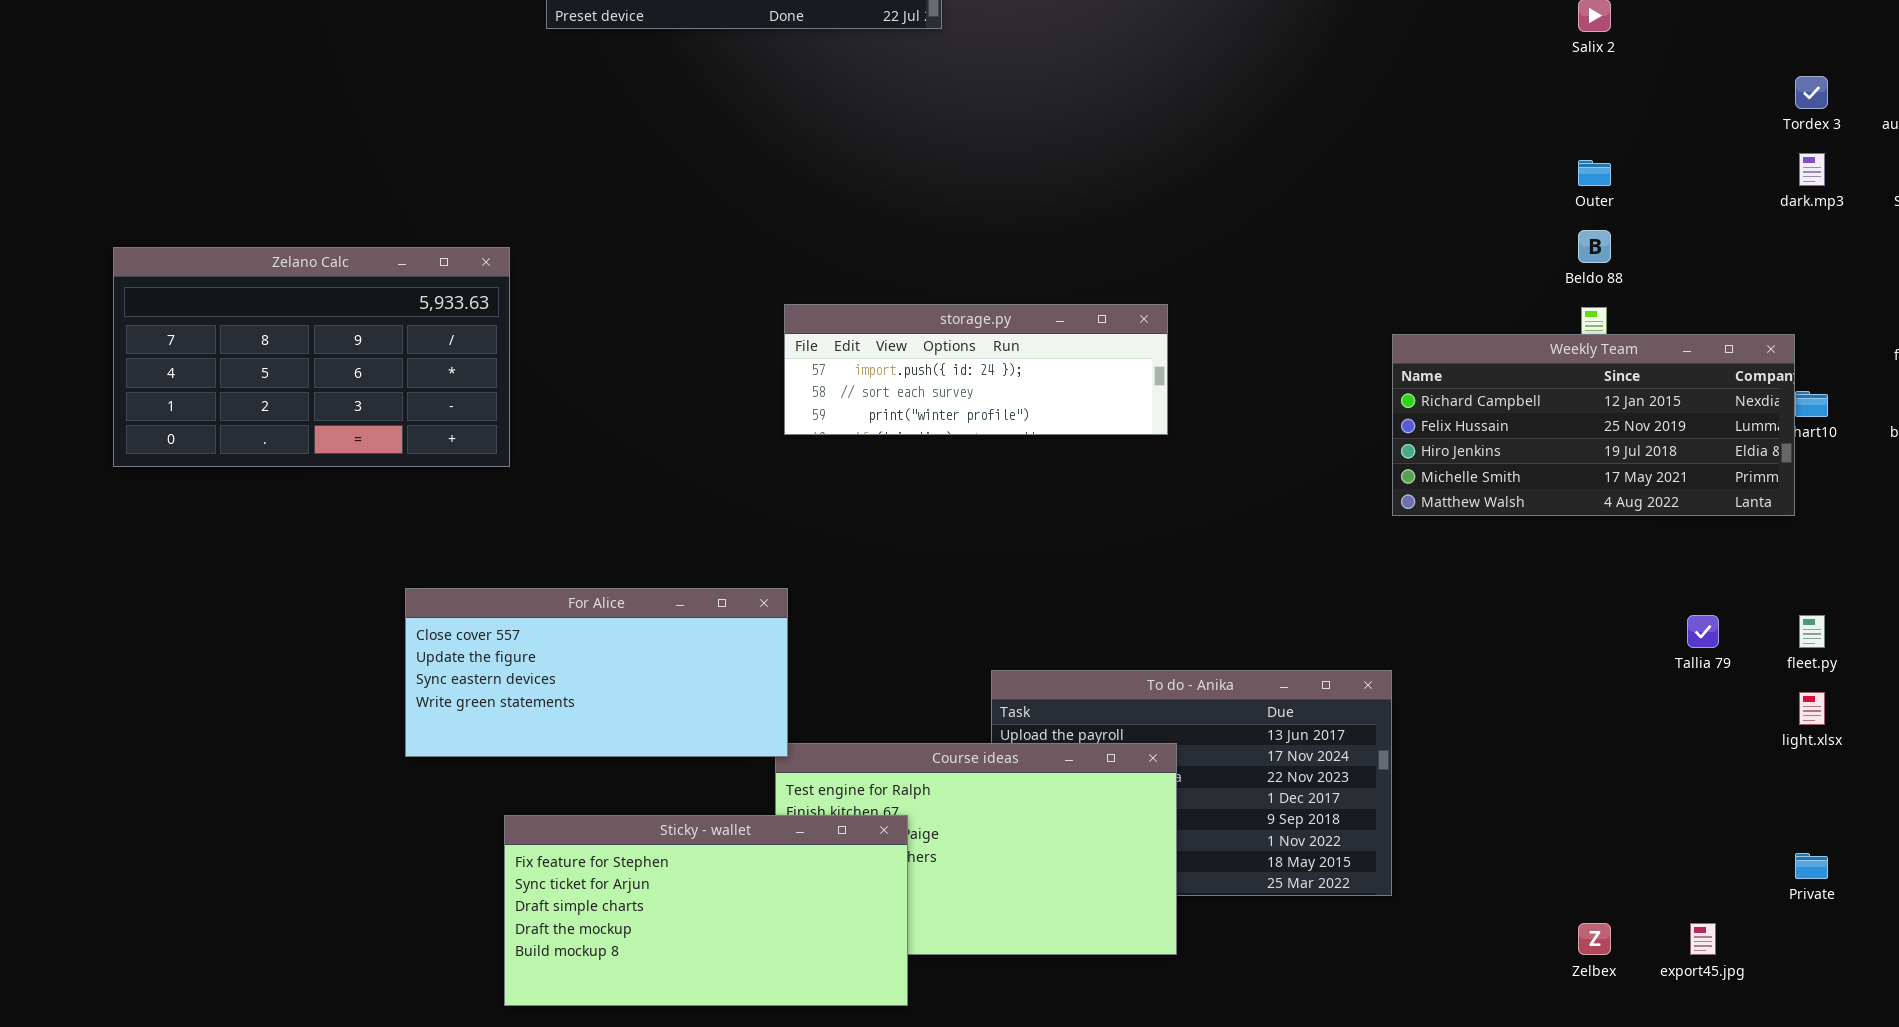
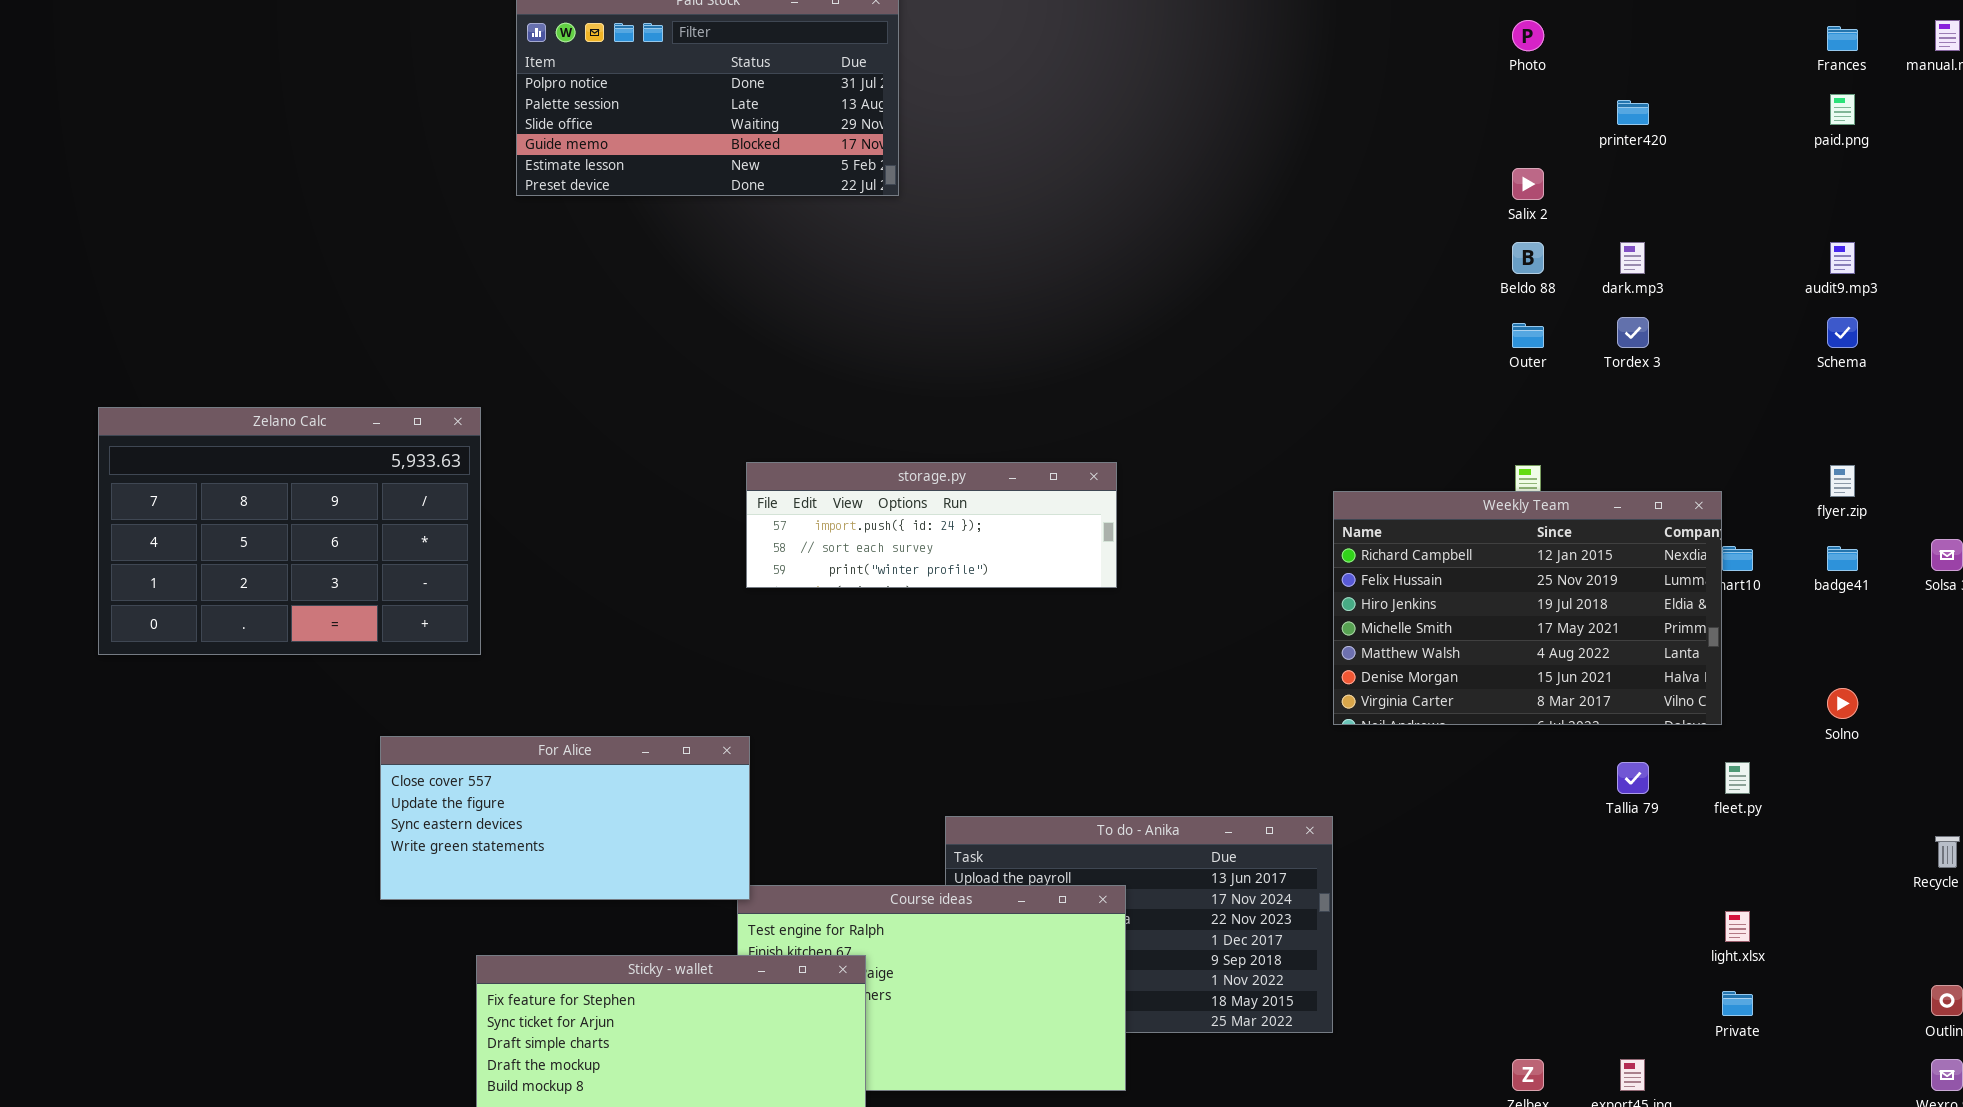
Tordex 3: [1795,76,1828,109] -> [1617,317,1649,348], moved
dark.mp3: [1799,153,1825,186] -> [1620,242,1645,274], moved
Beldo 88: [1578,230,1611,263] -> [1512,242,1544,274], moved
Zelano Calc: [113,247,510,467] -> [98,407,481,655], resized
Weekly Team: [1392,334,1795,516] -> [1333,491,1722,725], resized
light.xlsx: [1799,692,1825,725] -> [1725,911,1750,942], moved

